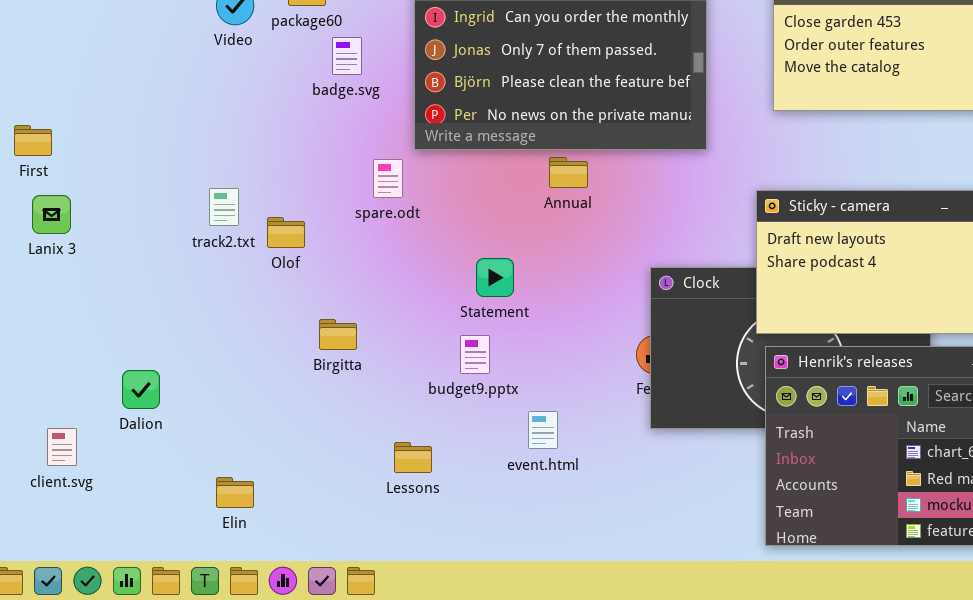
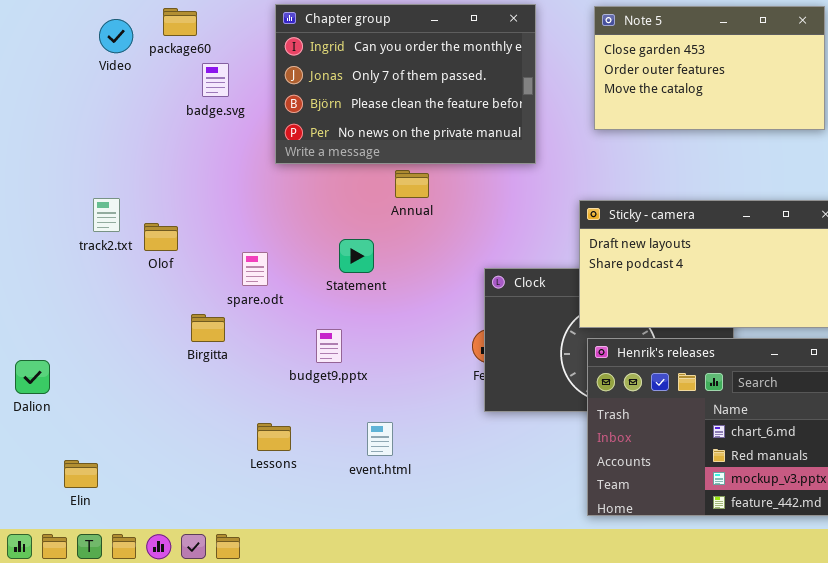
spare.odt: [373,159,403,198] -> [242,252,268,286], moved
Statement: [476,258,514,297] -> [339,239,374,273], moved
event.html: [528,411,558,449] -> [367,422,393,456], moved
Elin: [216,477,254,508] -> [64,460,98,488], moved

